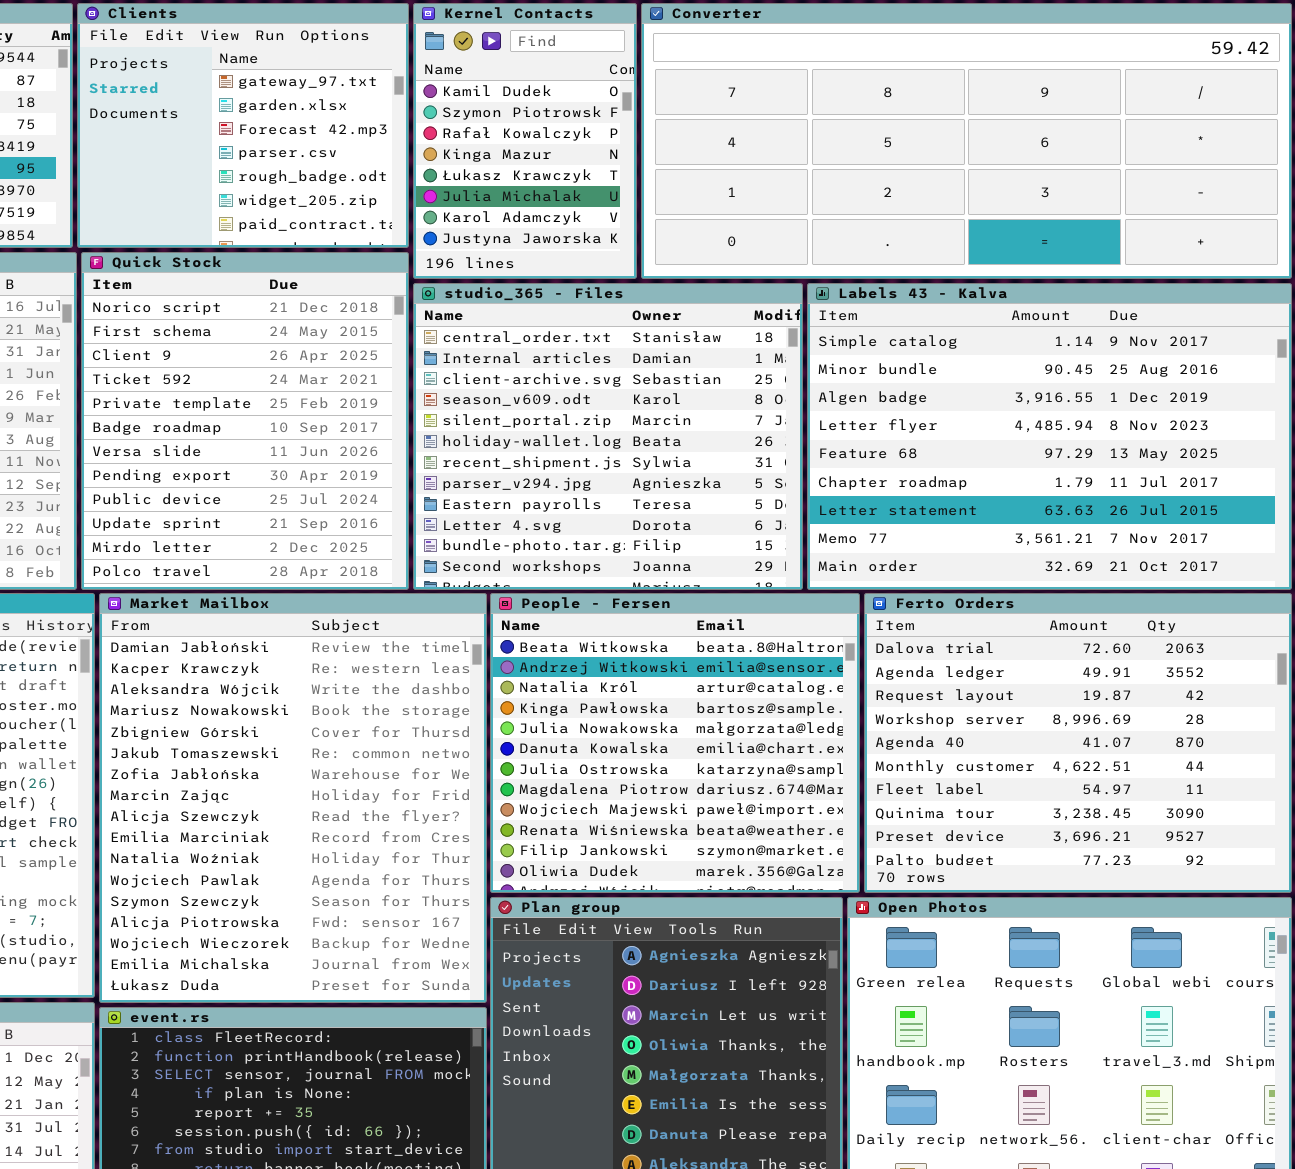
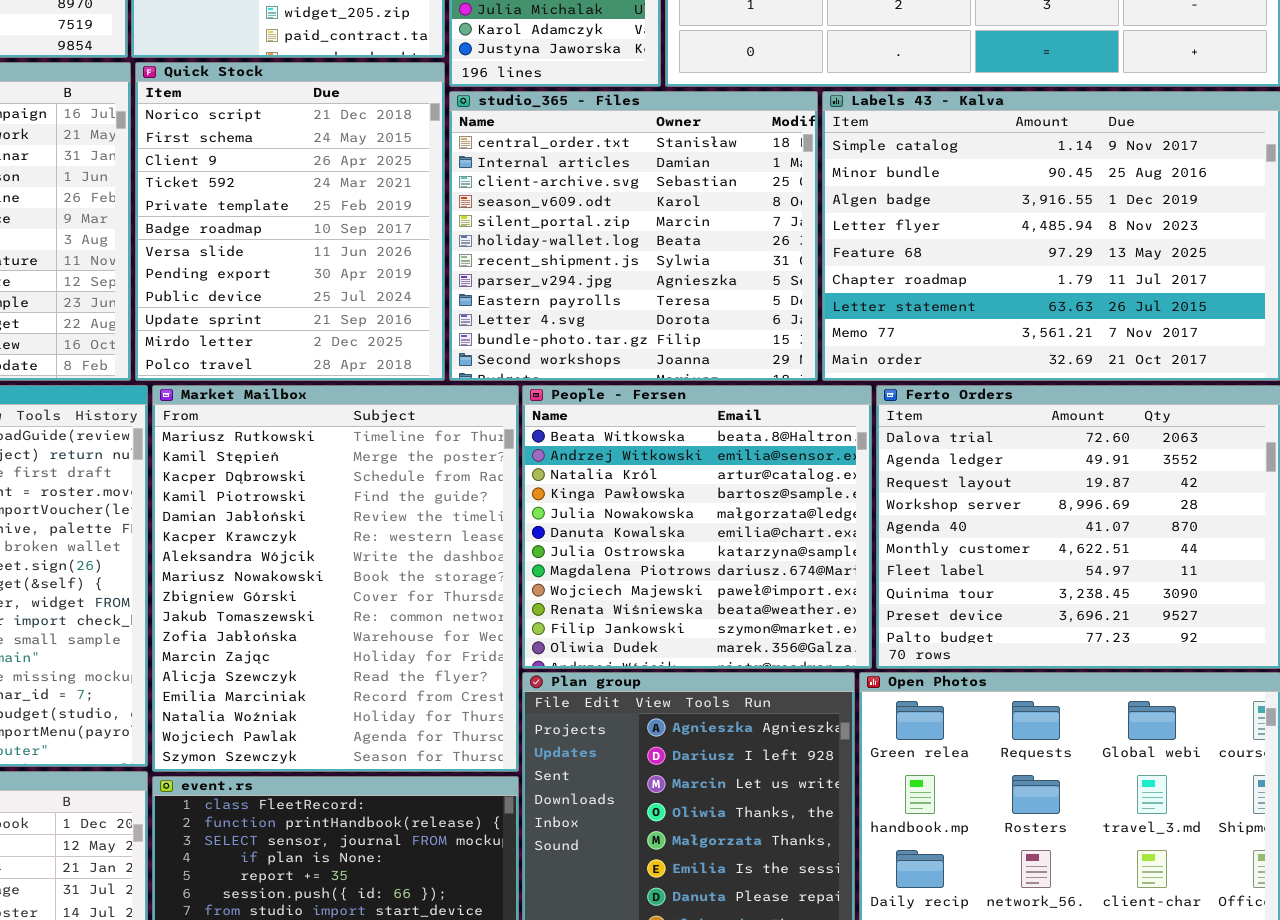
Market Mailbox: [99,593,487,1003] -> [152,385,519,772], scrolled up 4 rows

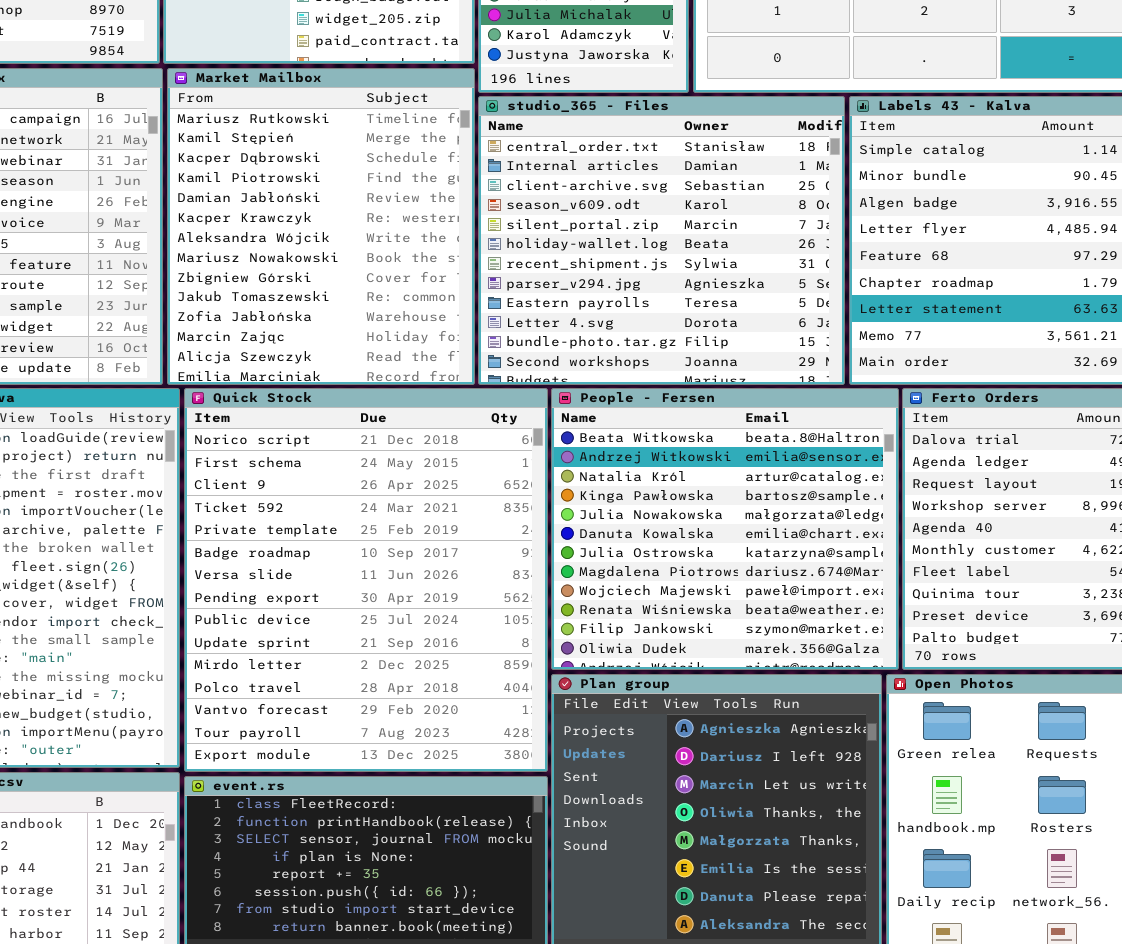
Quick Stock: [135,62,445,381] -> [184,388,548,772], moved, resized
Market Mailbox: [152,385,519,772] -> [167,68,475,385], moved, resized

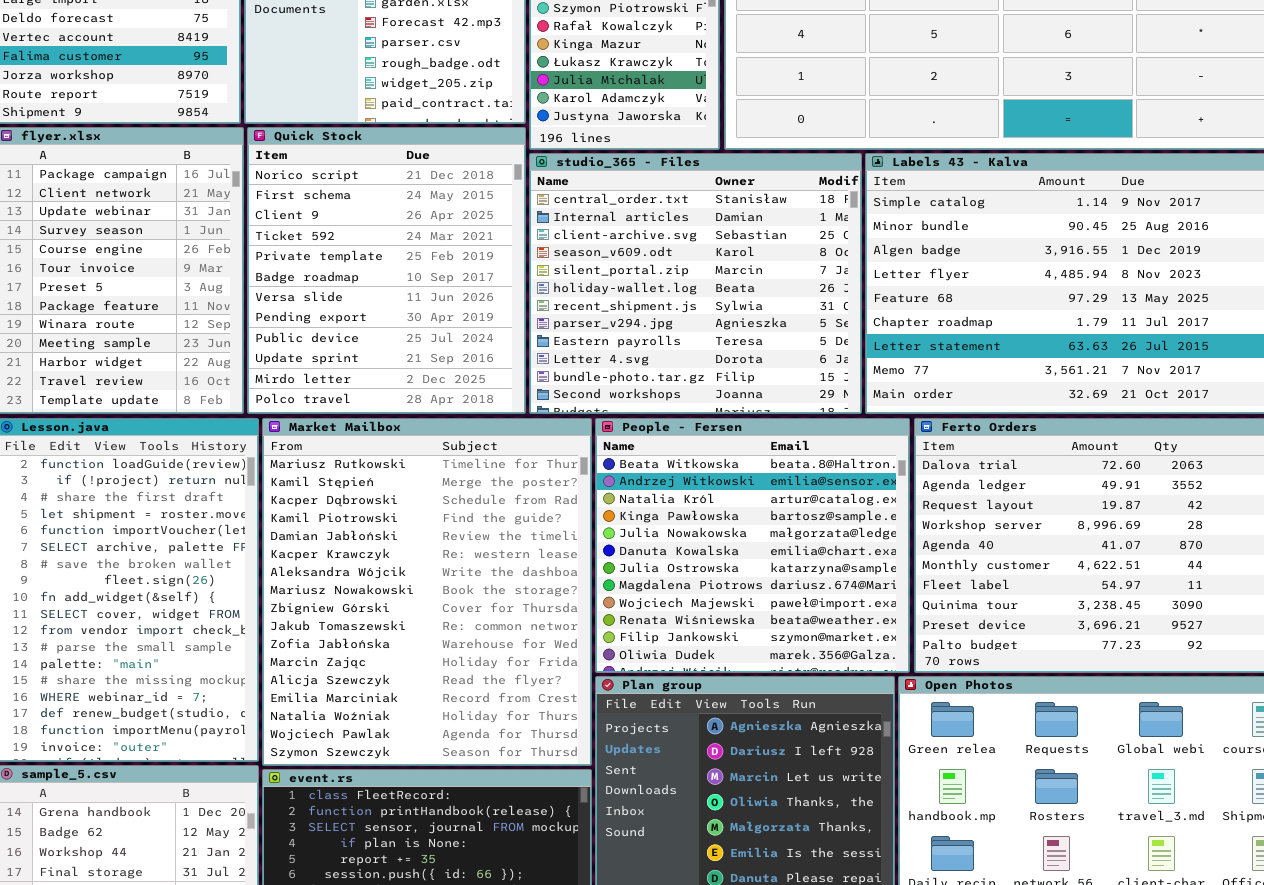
Market Mailbox: [167,68,475,385] -> [262,418,592,766], moved, resized
Quick Stock: [184,388,548,772] -> [247,127,526,414], moved, resized

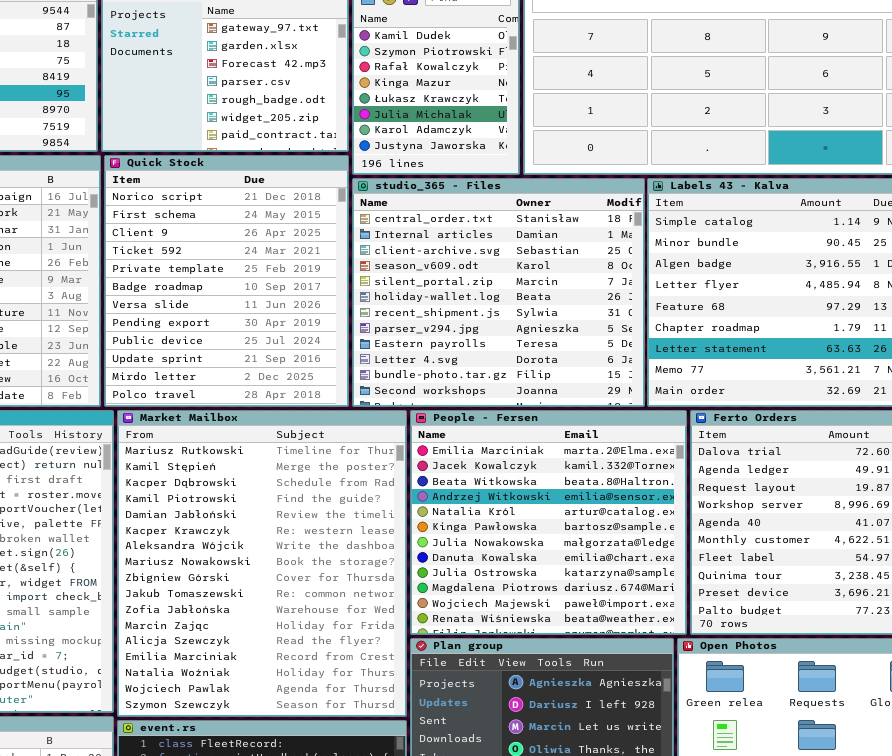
People - Fersen: [595,418,910,673] -> [410,410,687,635], scrolled up 2 rows

